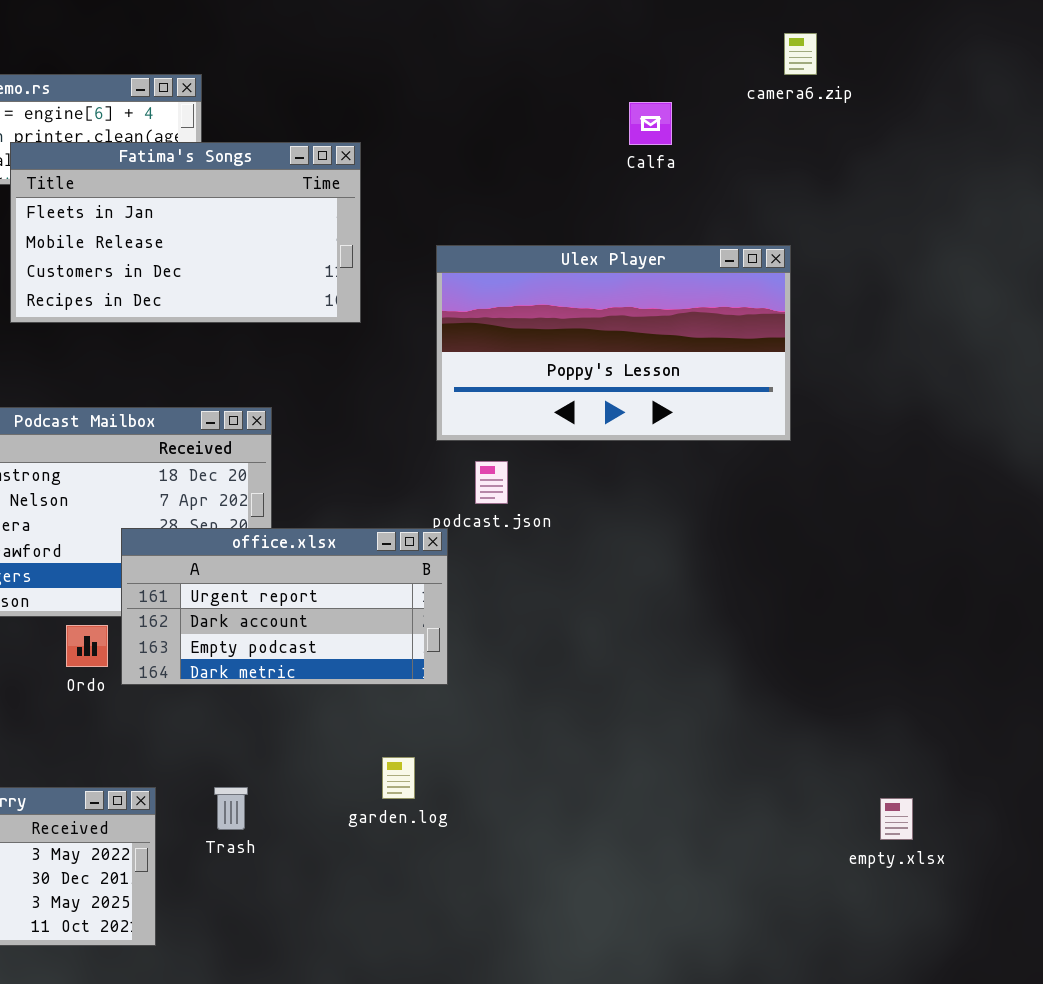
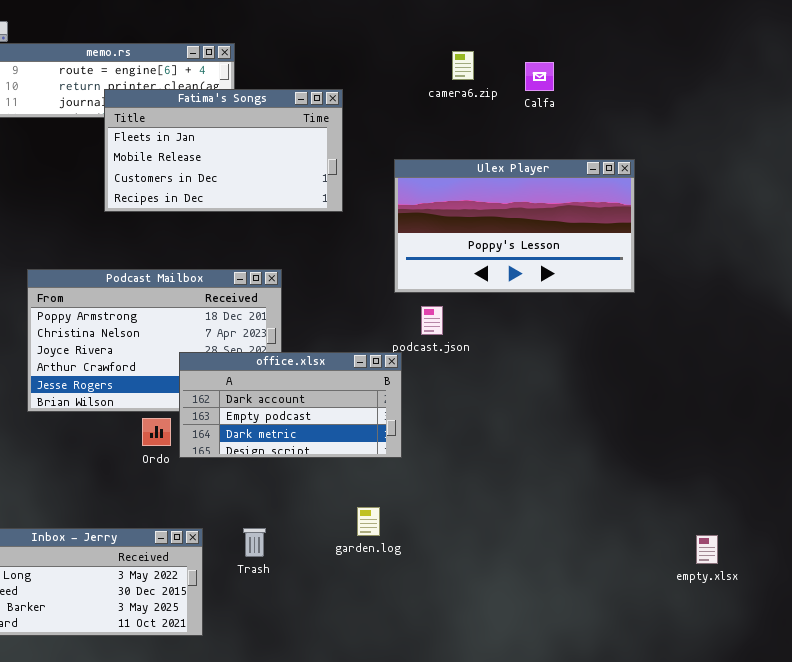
camera6.zip: [784,33,817,75] -> [452,51,474,80], moved
office.xlsx: [121,528,448,685] -> [179,352,402,458], scrolled down 1 row

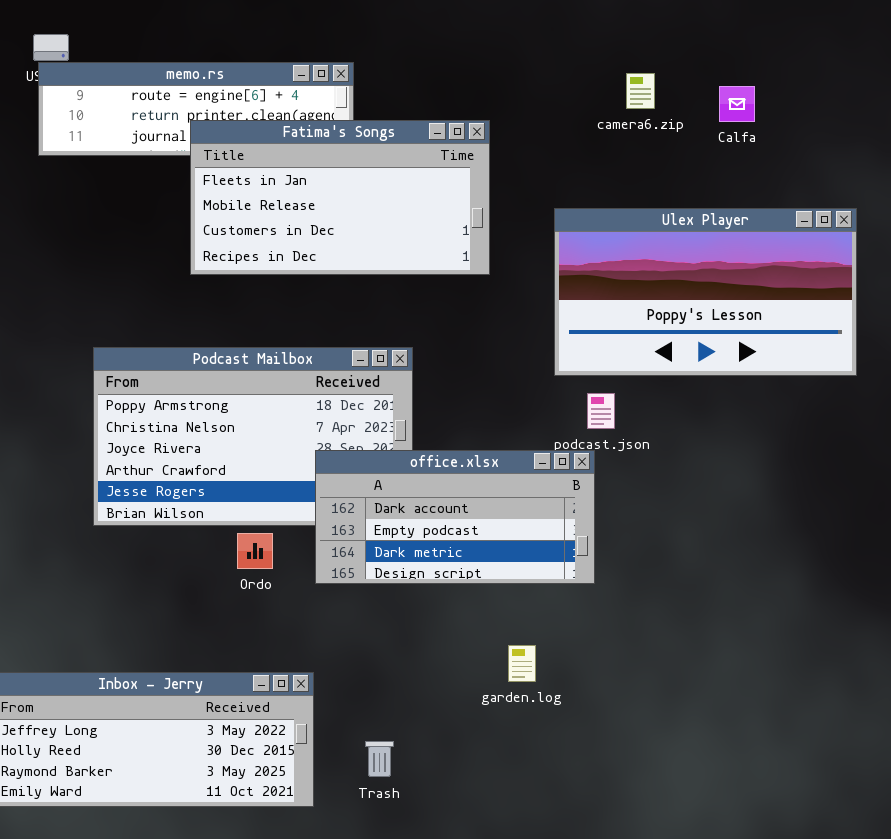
office.xlsx: [179,352,402,458] -> [315,450,595,584], moved
Trash: [243,528,266,557] -> [365,741,394,777], moved

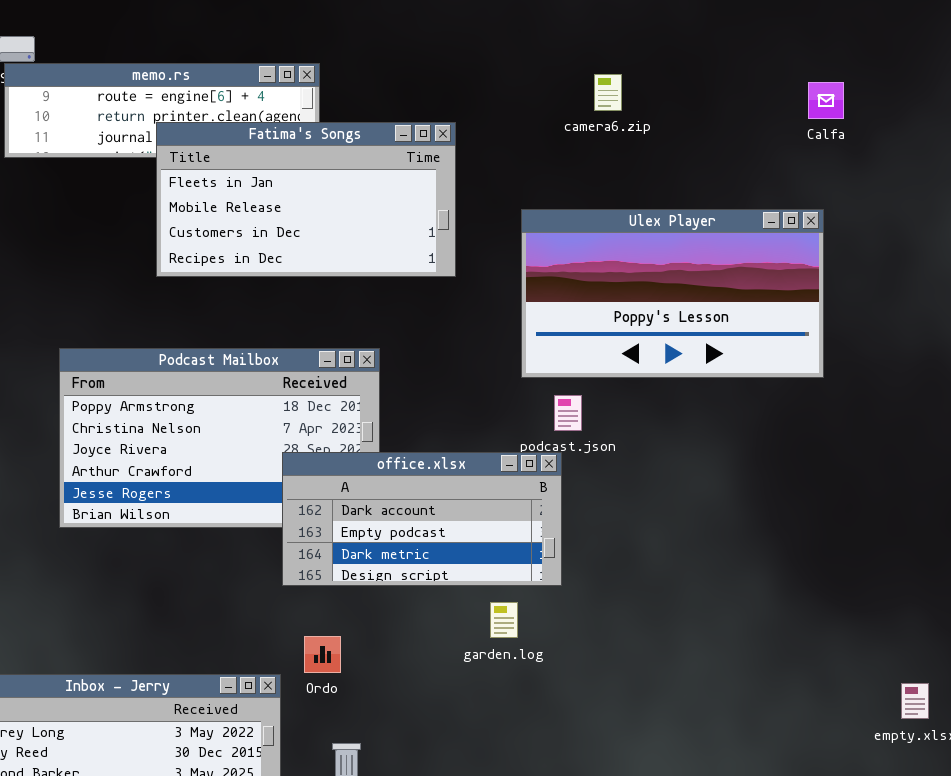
Calfa: [719,86,755,122] -> [808,82,844,119], moved
Ordo: [237,533,273,569] -> [304,636,341,673], moved
garden.log: [508,645,536,682] -> [490,602,518,638], moved

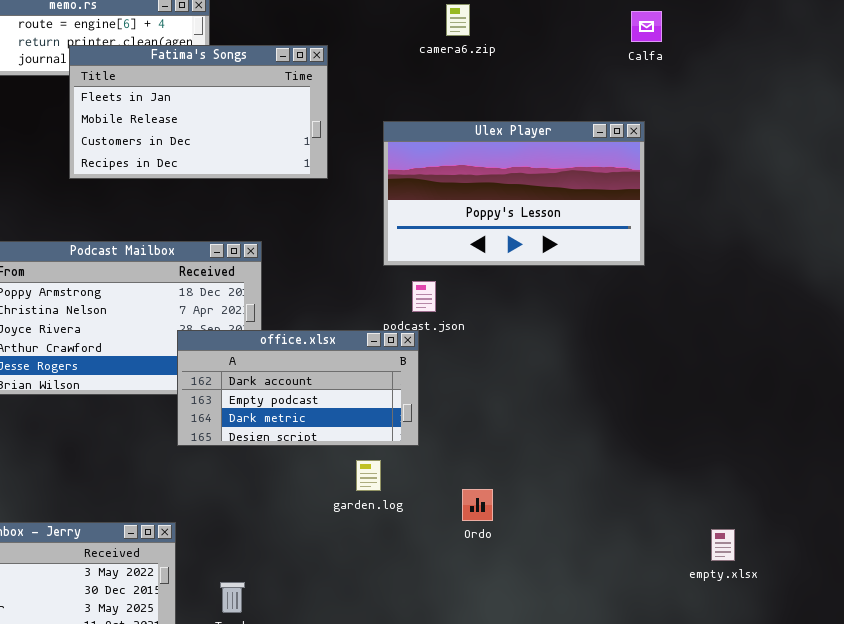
Ordo: [304,636,341,673] -> [462,489,493,521], moved

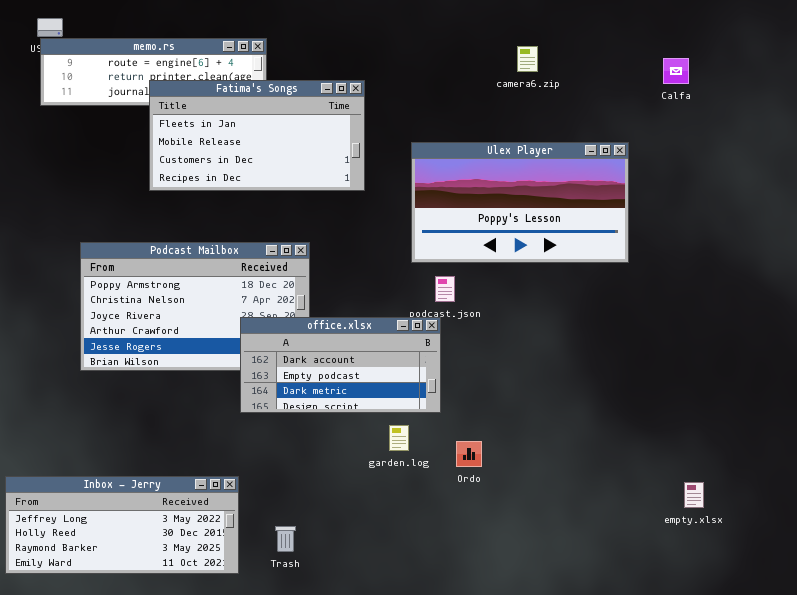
camera6.zip: [446,4,470,36] -> [517,46,538,72], moved
Calfa: [631,11,662,42] -> [663,58,689,84], moved
Ordo: [462,489,493,521] -> [456,441,482,467], moved

